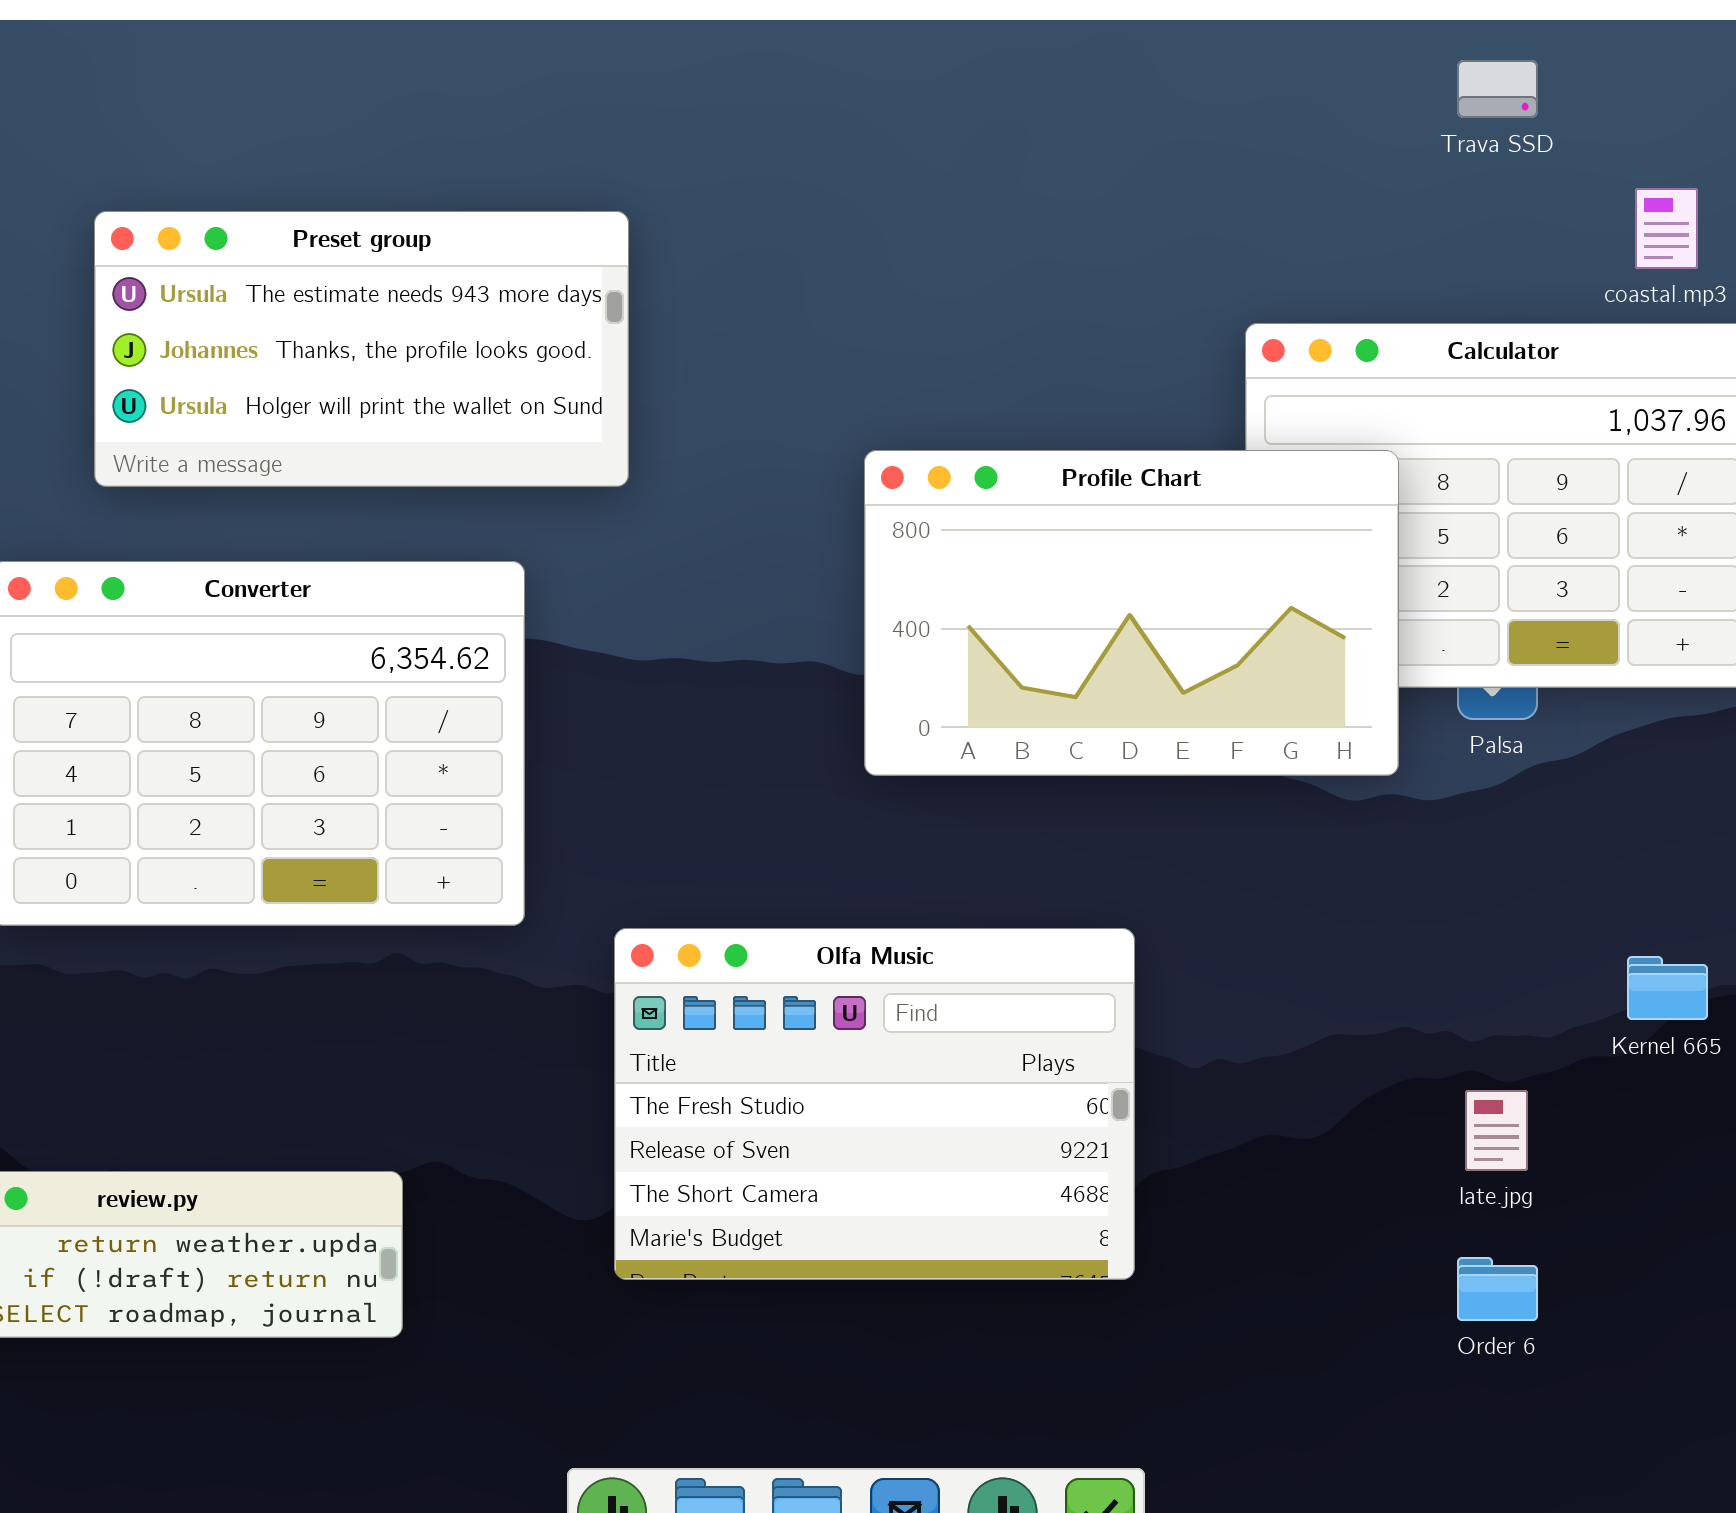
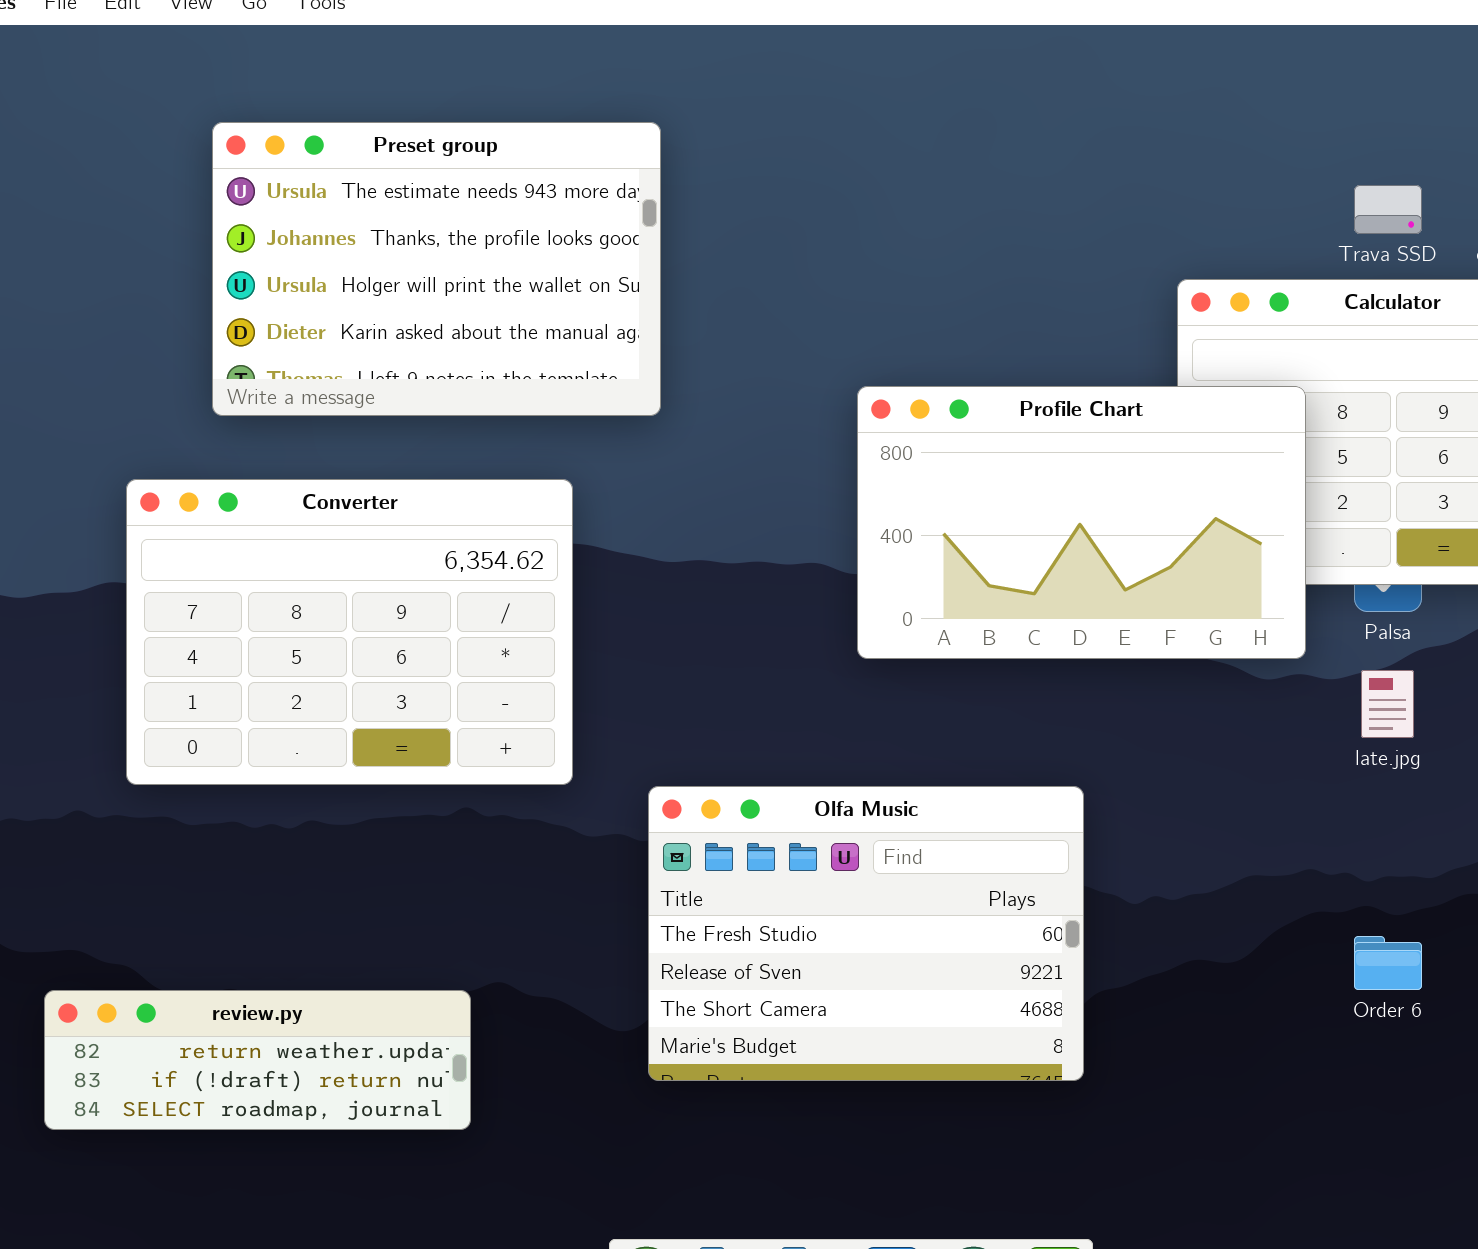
Trava SSD: [1457,60,1538,118] -> [1354,185,1422,234], moved
Preset group: [94,211,629,487] -> [212,122,661,416], resized
late.jpg: [1465,1090,1528,1171] -> [1361,670,1414,738], moved
Order 6: [1457,1257,1538,1321] -> [1354,936,1422,990], moved

